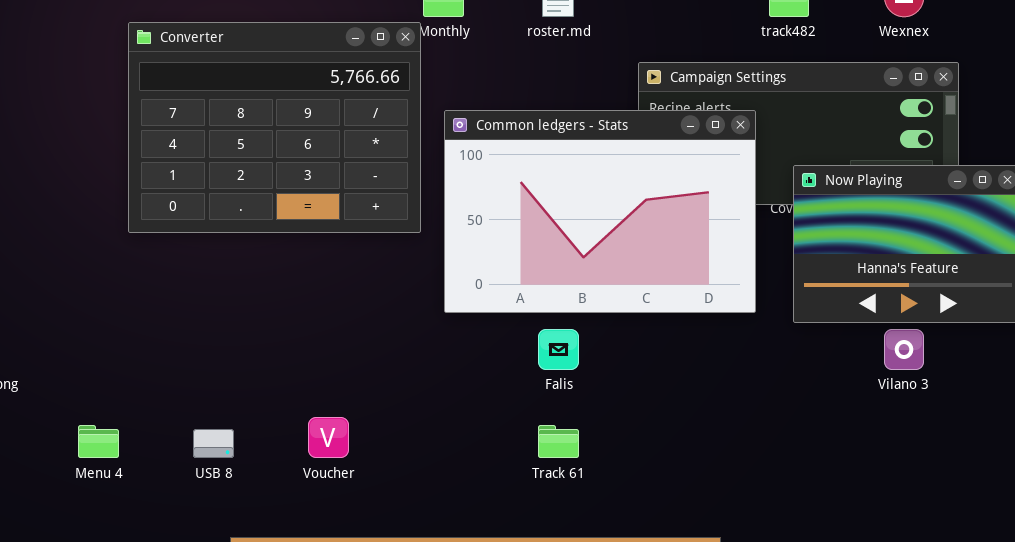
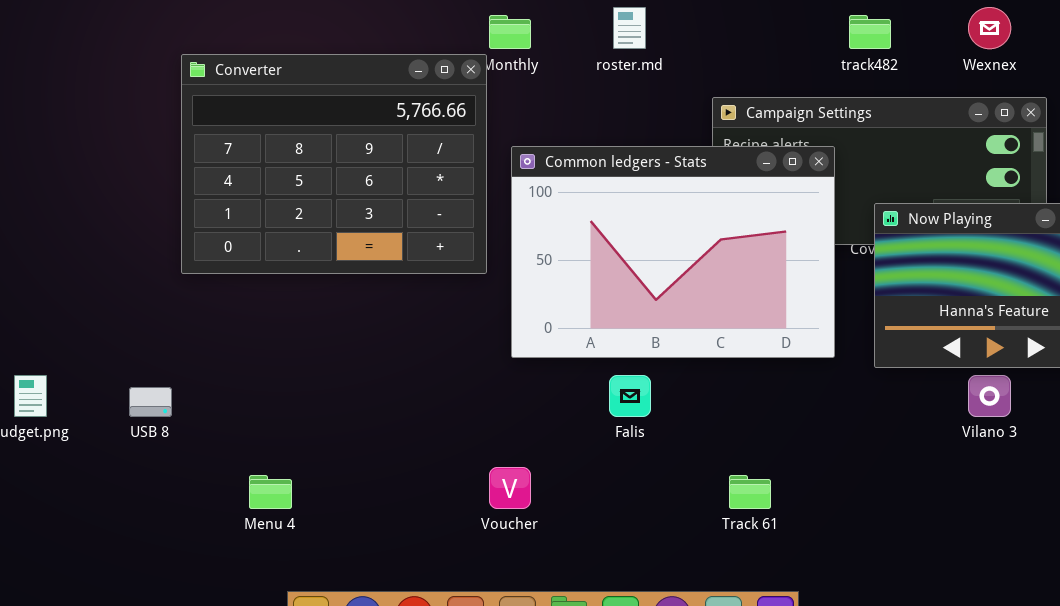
Voucher: [308,417,349,458] -> [489,467,531,509], moved
Menu 4: [78,425,119,458] -> [249,475,292,509], moved
Track 61: [538,425,579,458] -> [729,475,771,509], moved
USB 8: [193,429,234,458] -> [129,387,172,417], moved

